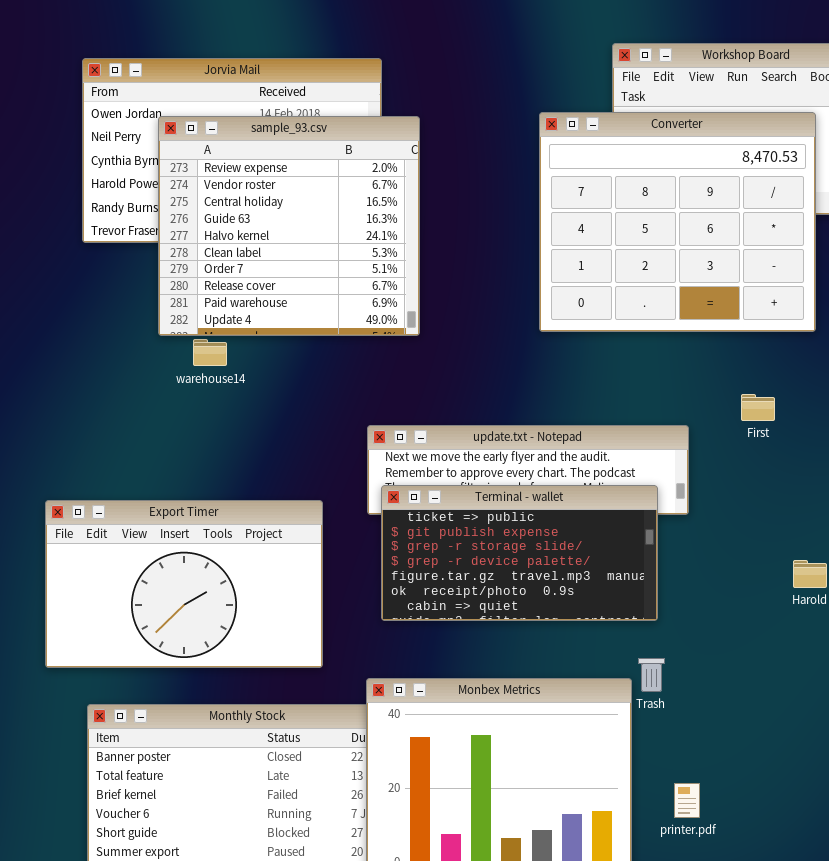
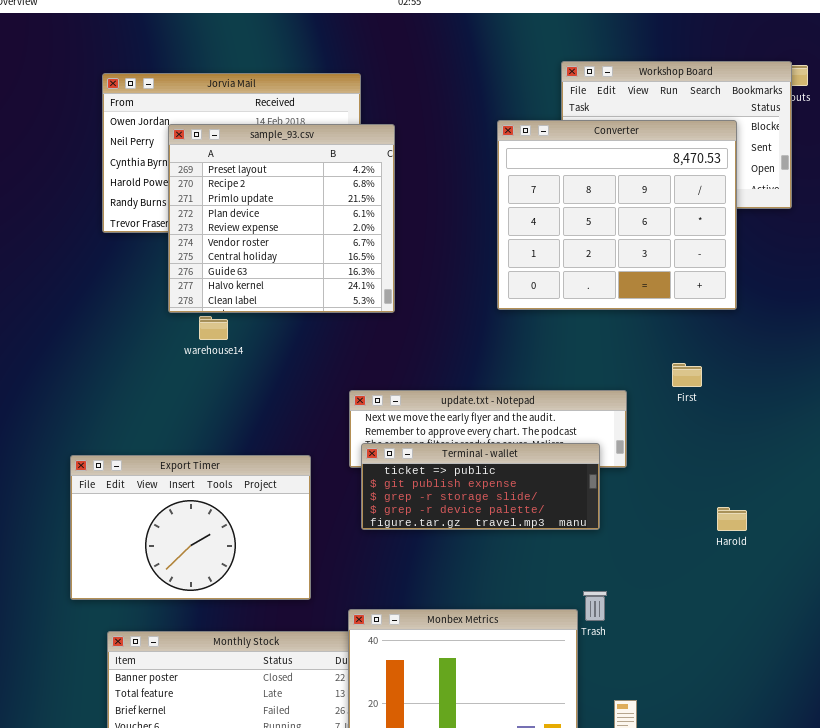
sample_93.csv: [158,116,420,336] -> [168,124,395,313], scrolled up 4 rows
Terminal - wallet: [381,485,658,621] -> [361,443,600,530], resized

